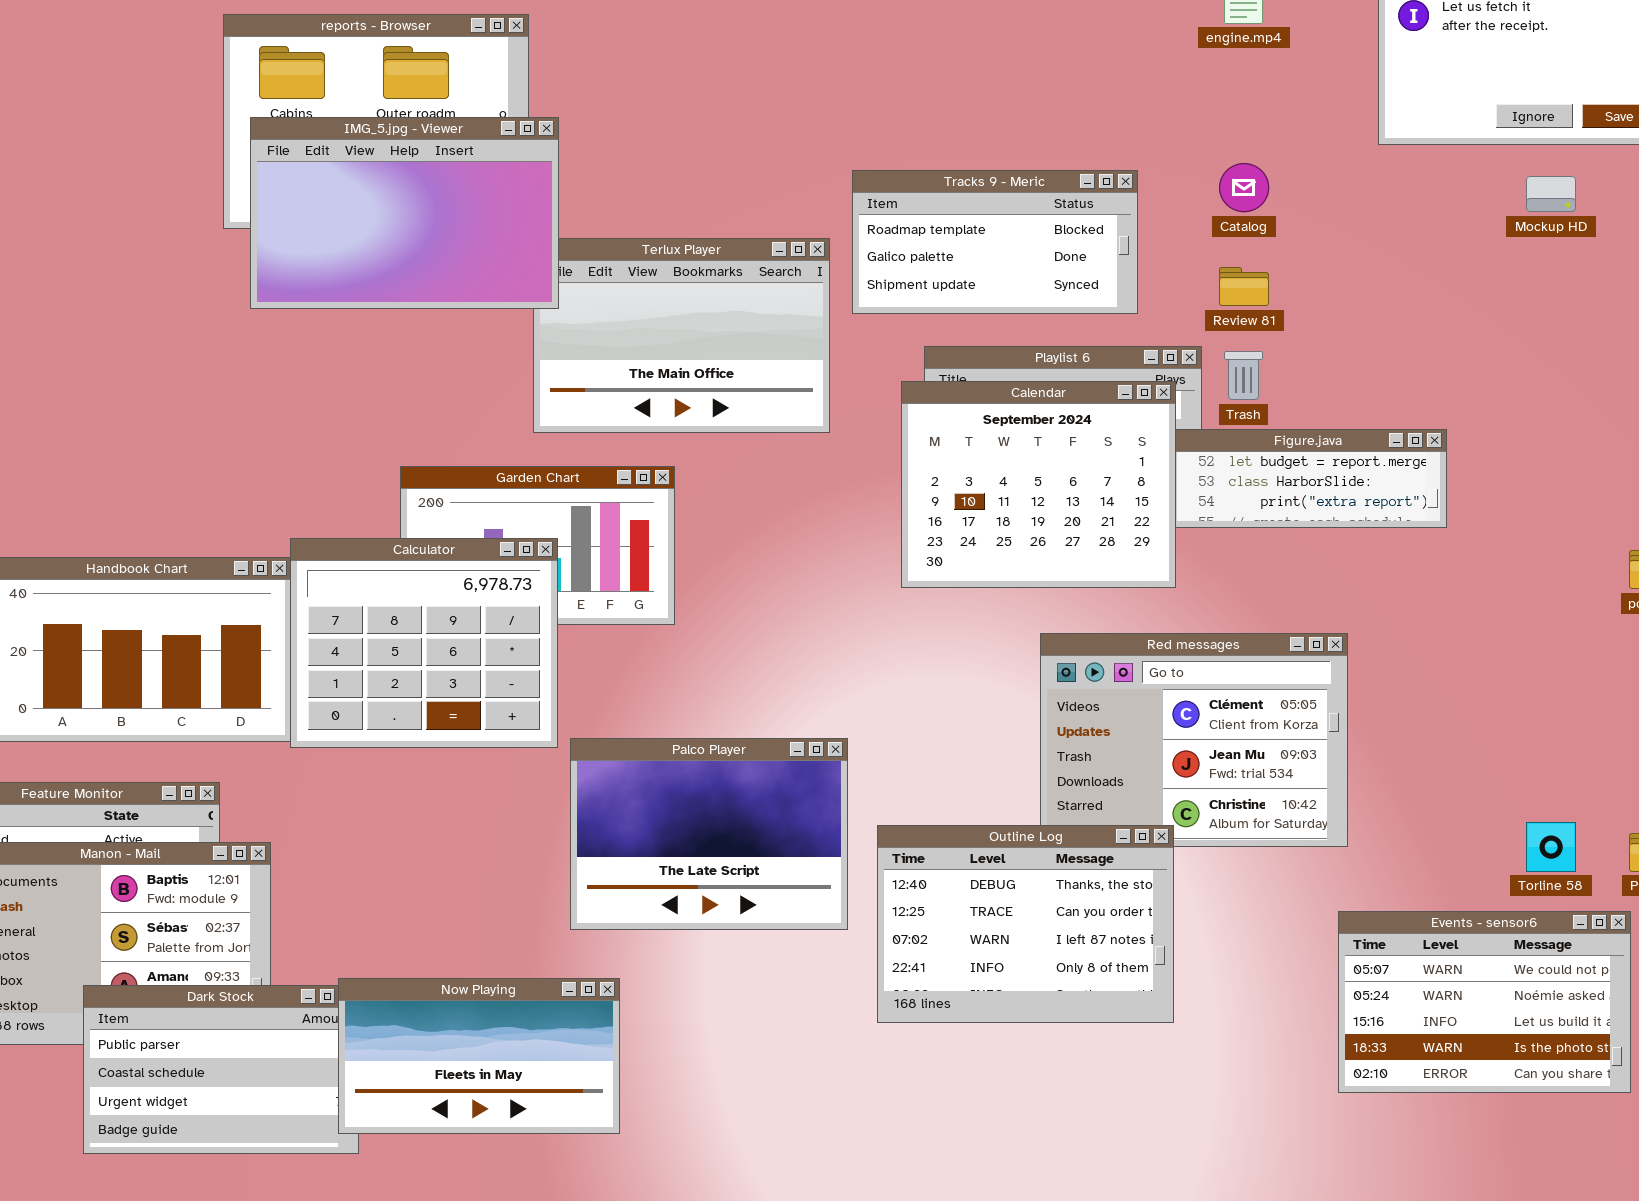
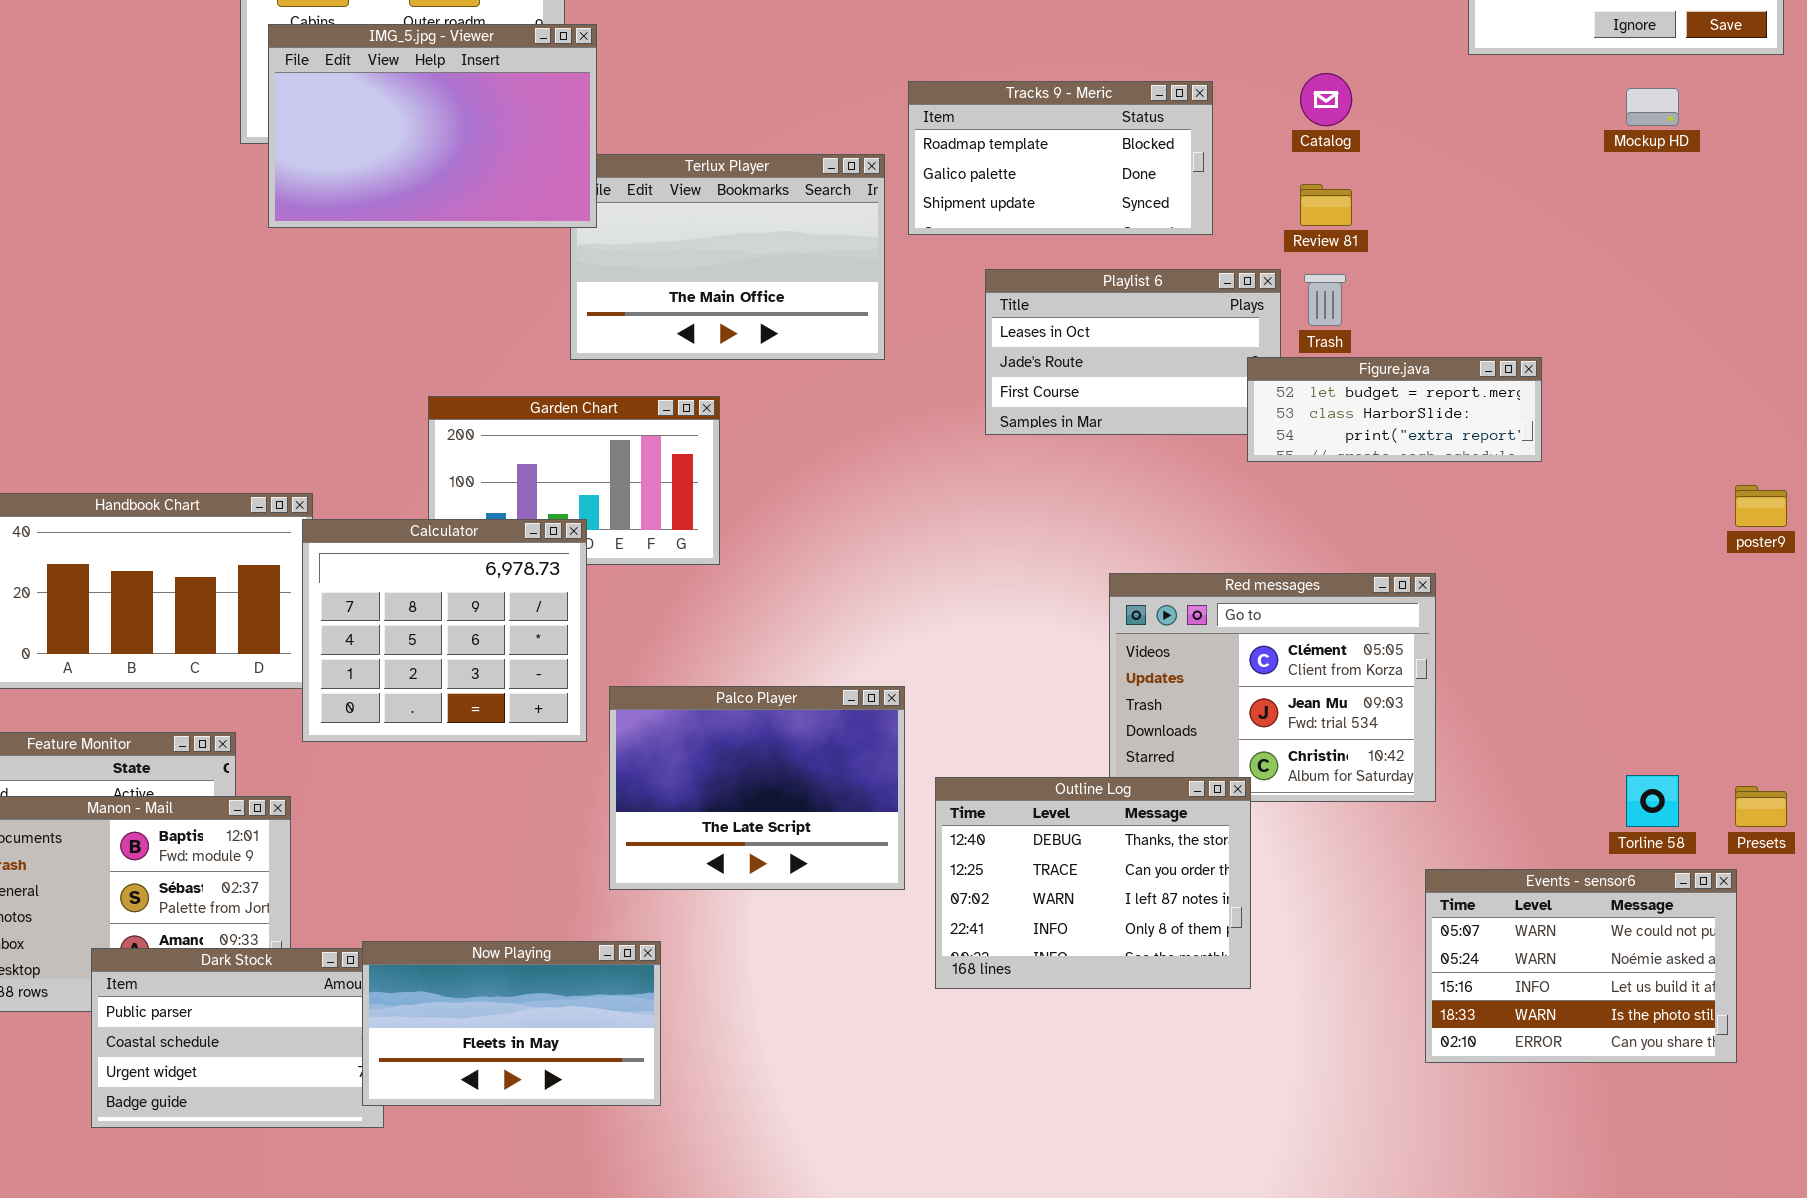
Calendar: [901,381,1176,588] -> none, closed
Calculator: [290,538,558,748] -> [302,519,587,742], moved

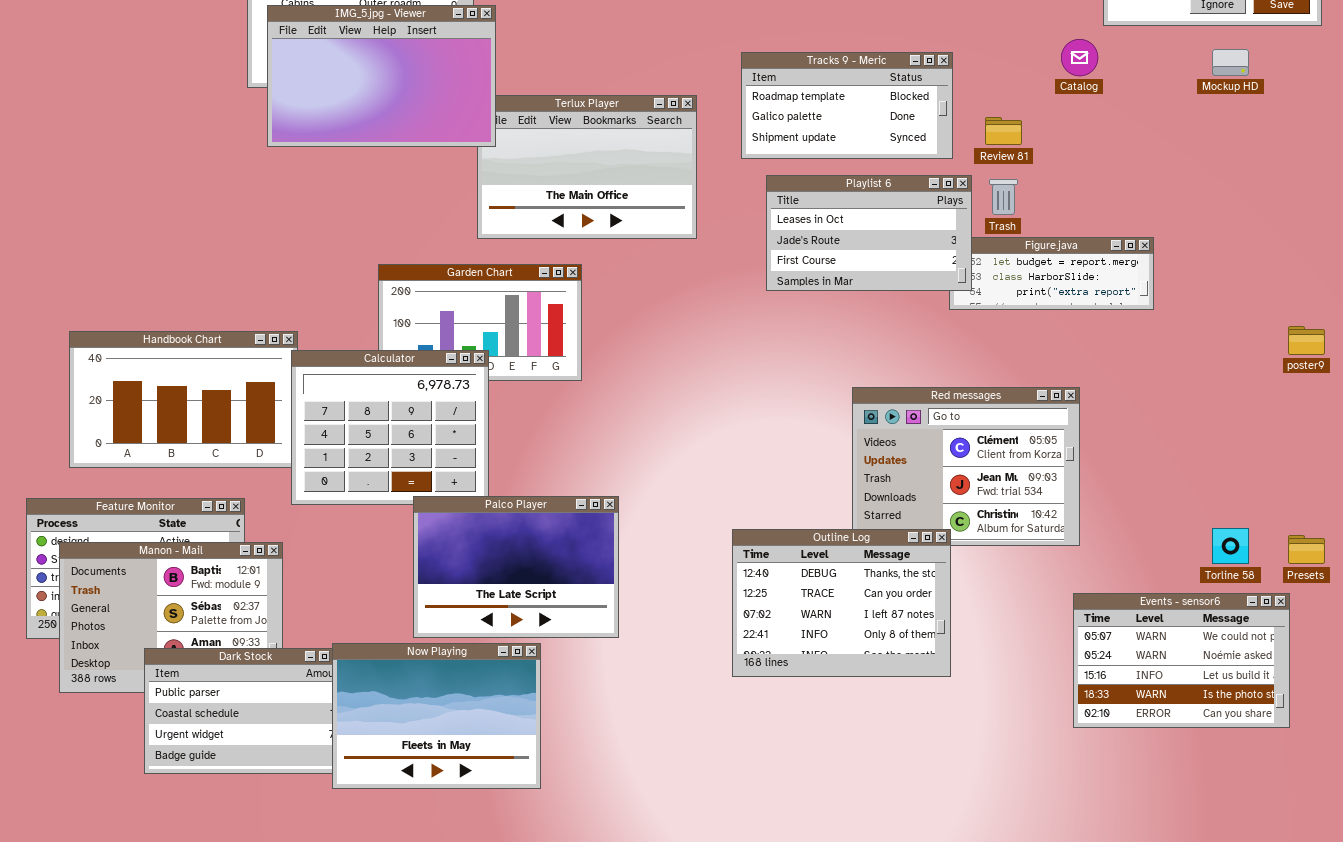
Catalog: [1300,73,1352,126] -> [1061,39,1098,76], moved
Tracks 9 - Meric: [908,81,1213,235] -> [741,52,953,159], moved
Playlist 6: [985,269,1281,435] -> [766,175,972,291], raised
Palco Player: [609,686,905,890] -> [413,496,619,638], moved
Now Playing: [362,941,661,1106] -> [332,643,541,789], resized

